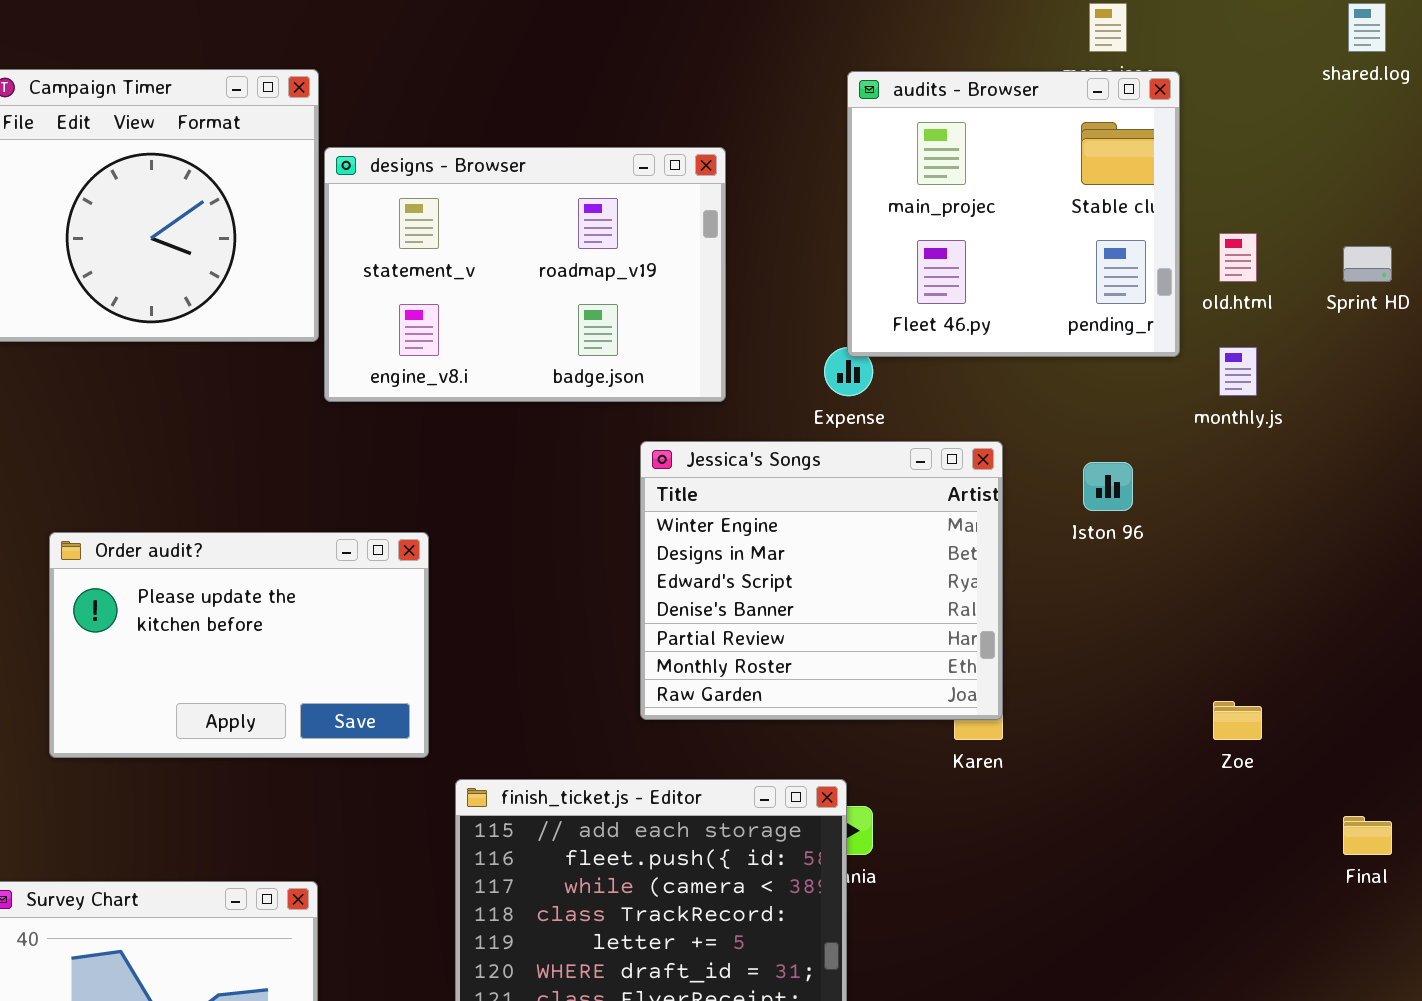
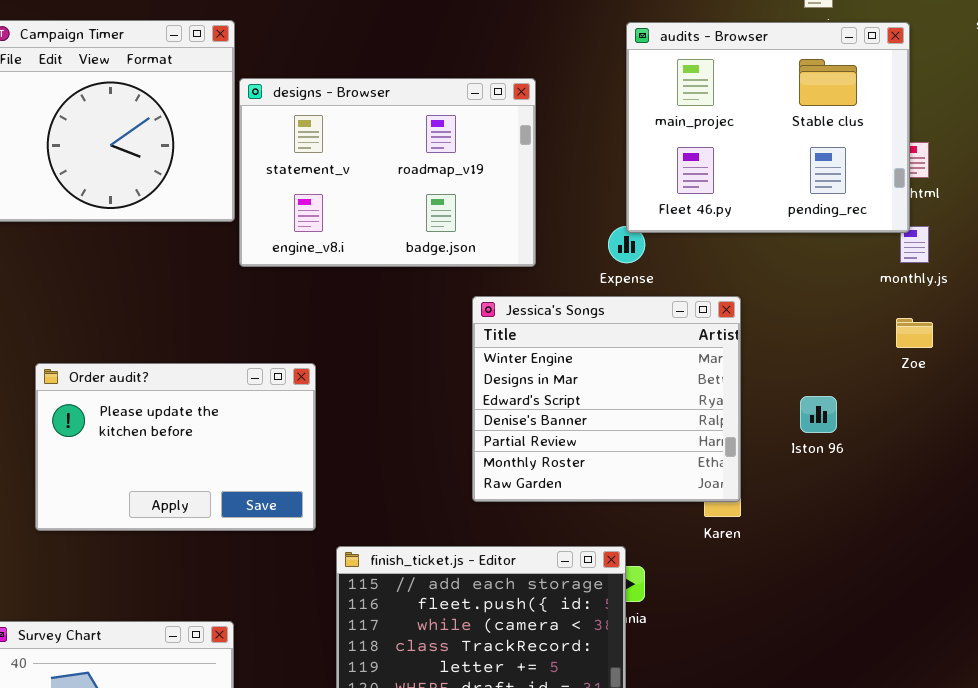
audits - Browser: [847,71,1180,357] -> [626,22,910,233], resized
Iston 96: [1083,462,1133,511] -> [800,396,837,433], moved
Zoe: [1213,701,1262,740] -> [896,318,933,348], moved

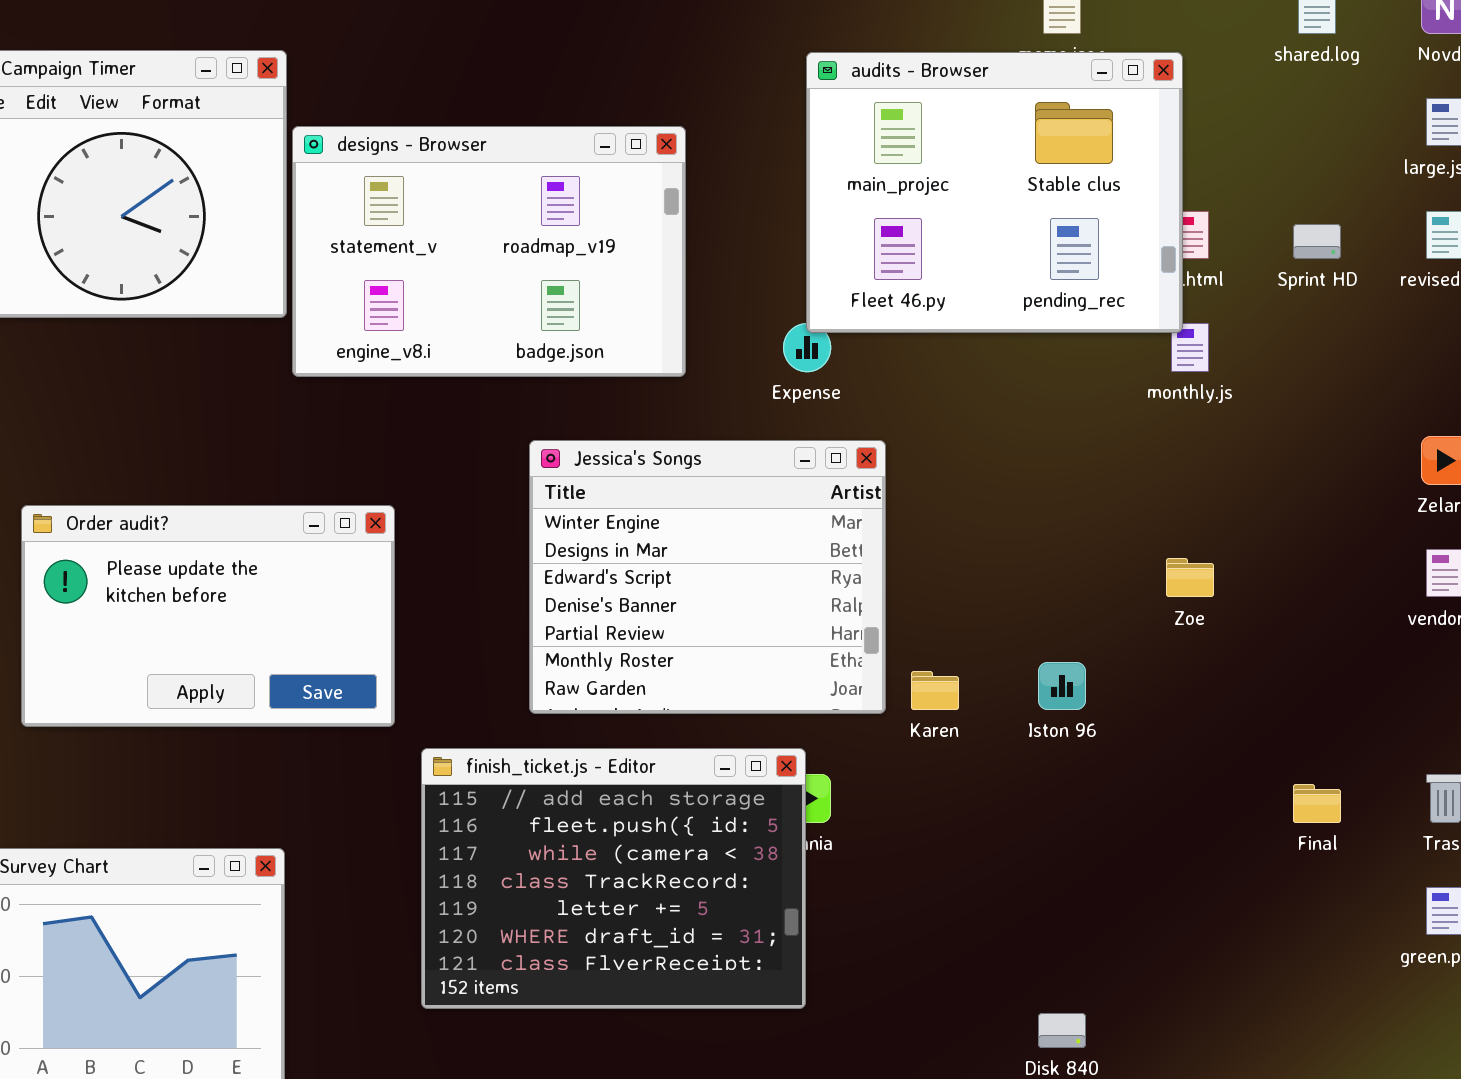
Jessica's Songs: [472,296,741,502] -> [529,440,886,714], moved
Zoe: [896,318,933,348] -> [1166,558,1214,597], moved
Iston 96: [800,396,837,433] -> [1038,662,1086,710], moved

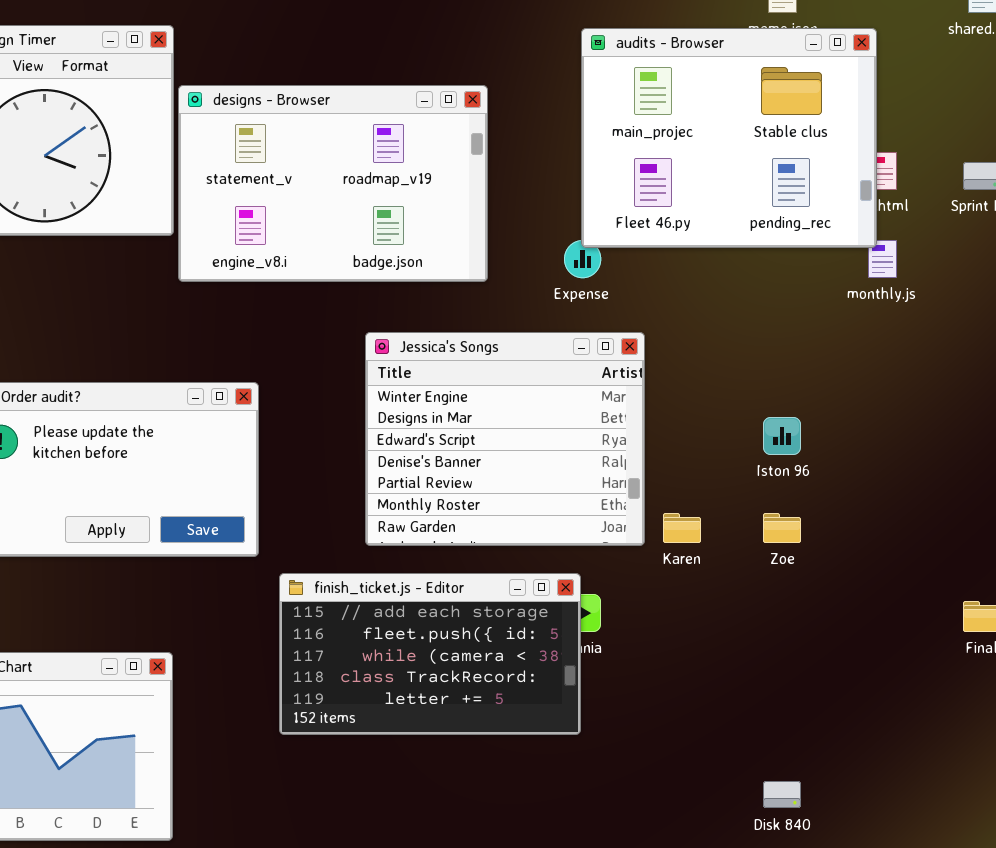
Zoe: [1166,558,1214,597] -> [763,513,801,543], moved
Iston 96: [1038,662,1086,710] -> [763,417,801,455], moved
finish_ticket.js - Editor: [421,748,806,1009] -> [279,573,581,735], resized

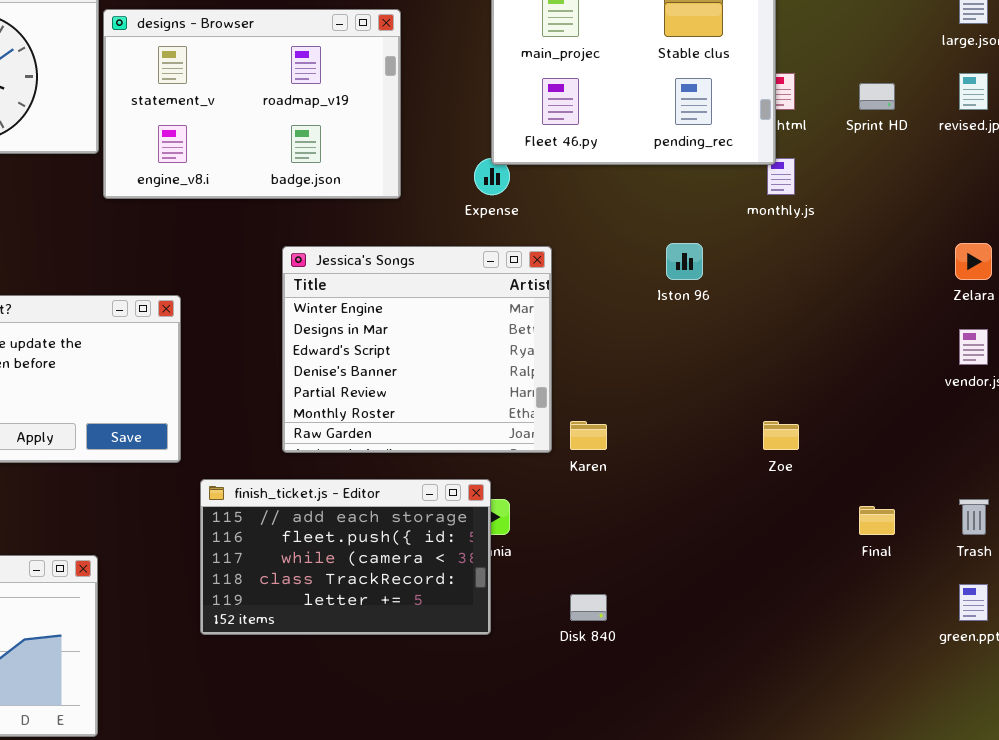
Iston 96: [763,417,801,455] -> [666,243,703,280], moved
Zoe: [763,513,801,543] -> [763,421,799,450], moved
Disk 840: [763,781,801,808] -> [570,594,607,621], moved

